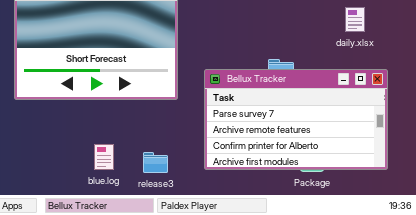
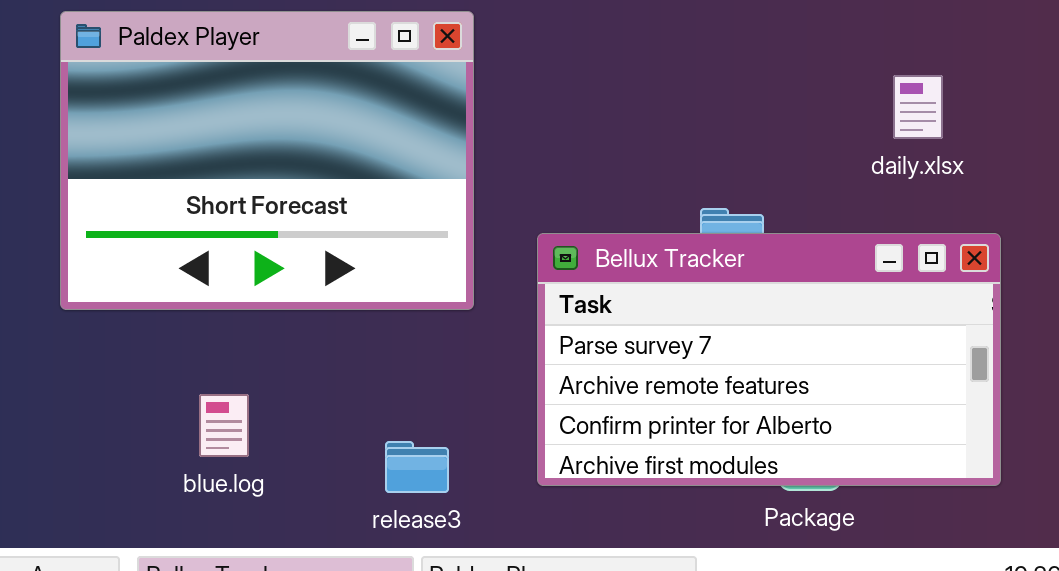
blue.log: [94,144,114,170] -> [199,394,249,457], moved

